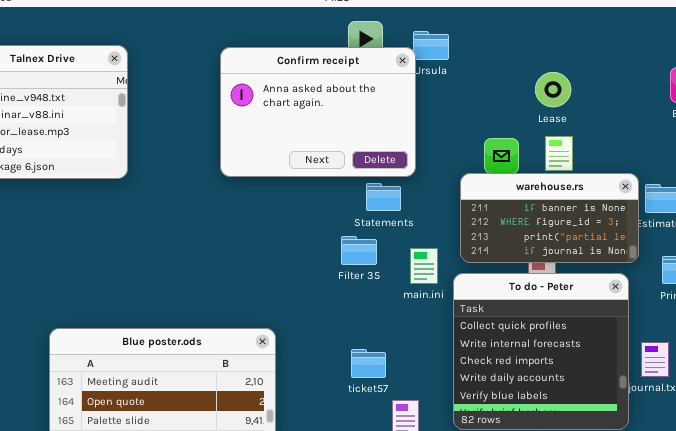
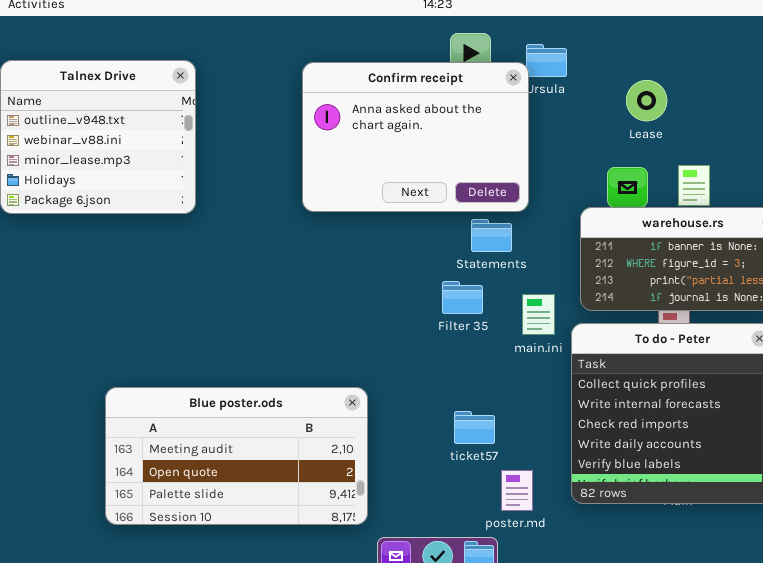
Lease: [535,72,571,107] -> [626,80,667,121], moved

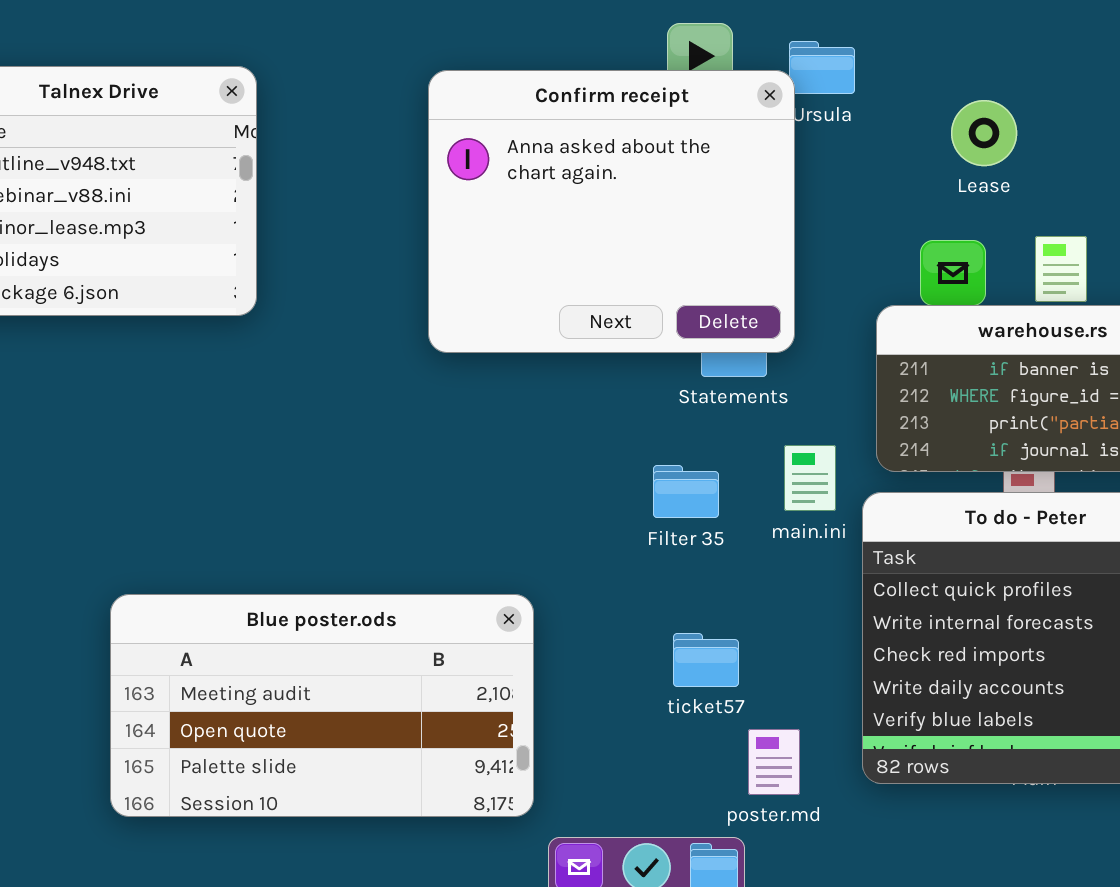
Confirm receipt: [302,62,529,212] -> [428,70,795,353], resized
Filter 35: [442,281,483,314] -> [653,465,719,518], moved

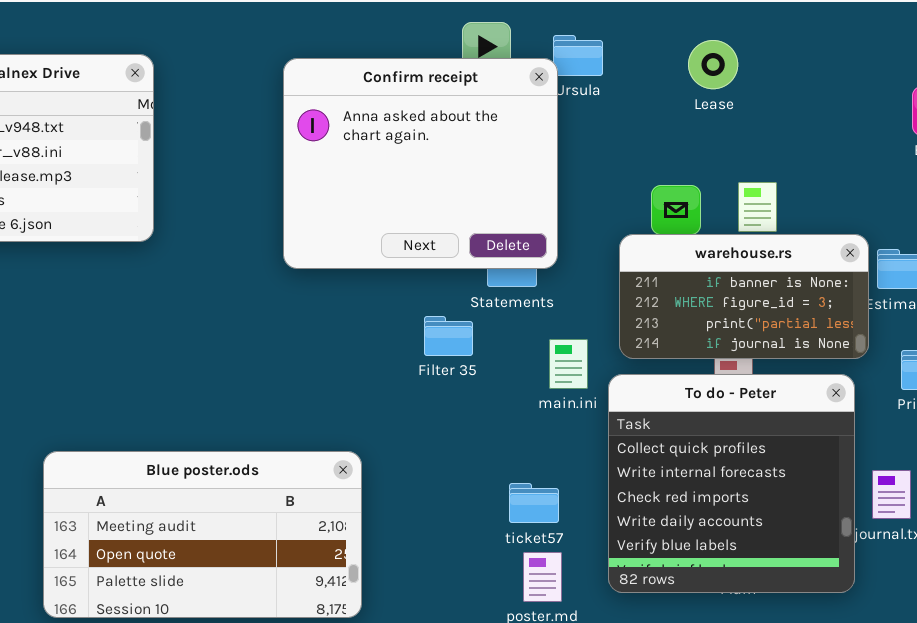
Lease: [951,100,1017,166] -> [688,40,738,89], moved
Filter 35: [653,465,719,518] -> [424,316,473,356], moved
ticket57: [673,633,739,687] -> [509,483,559,523], moved

